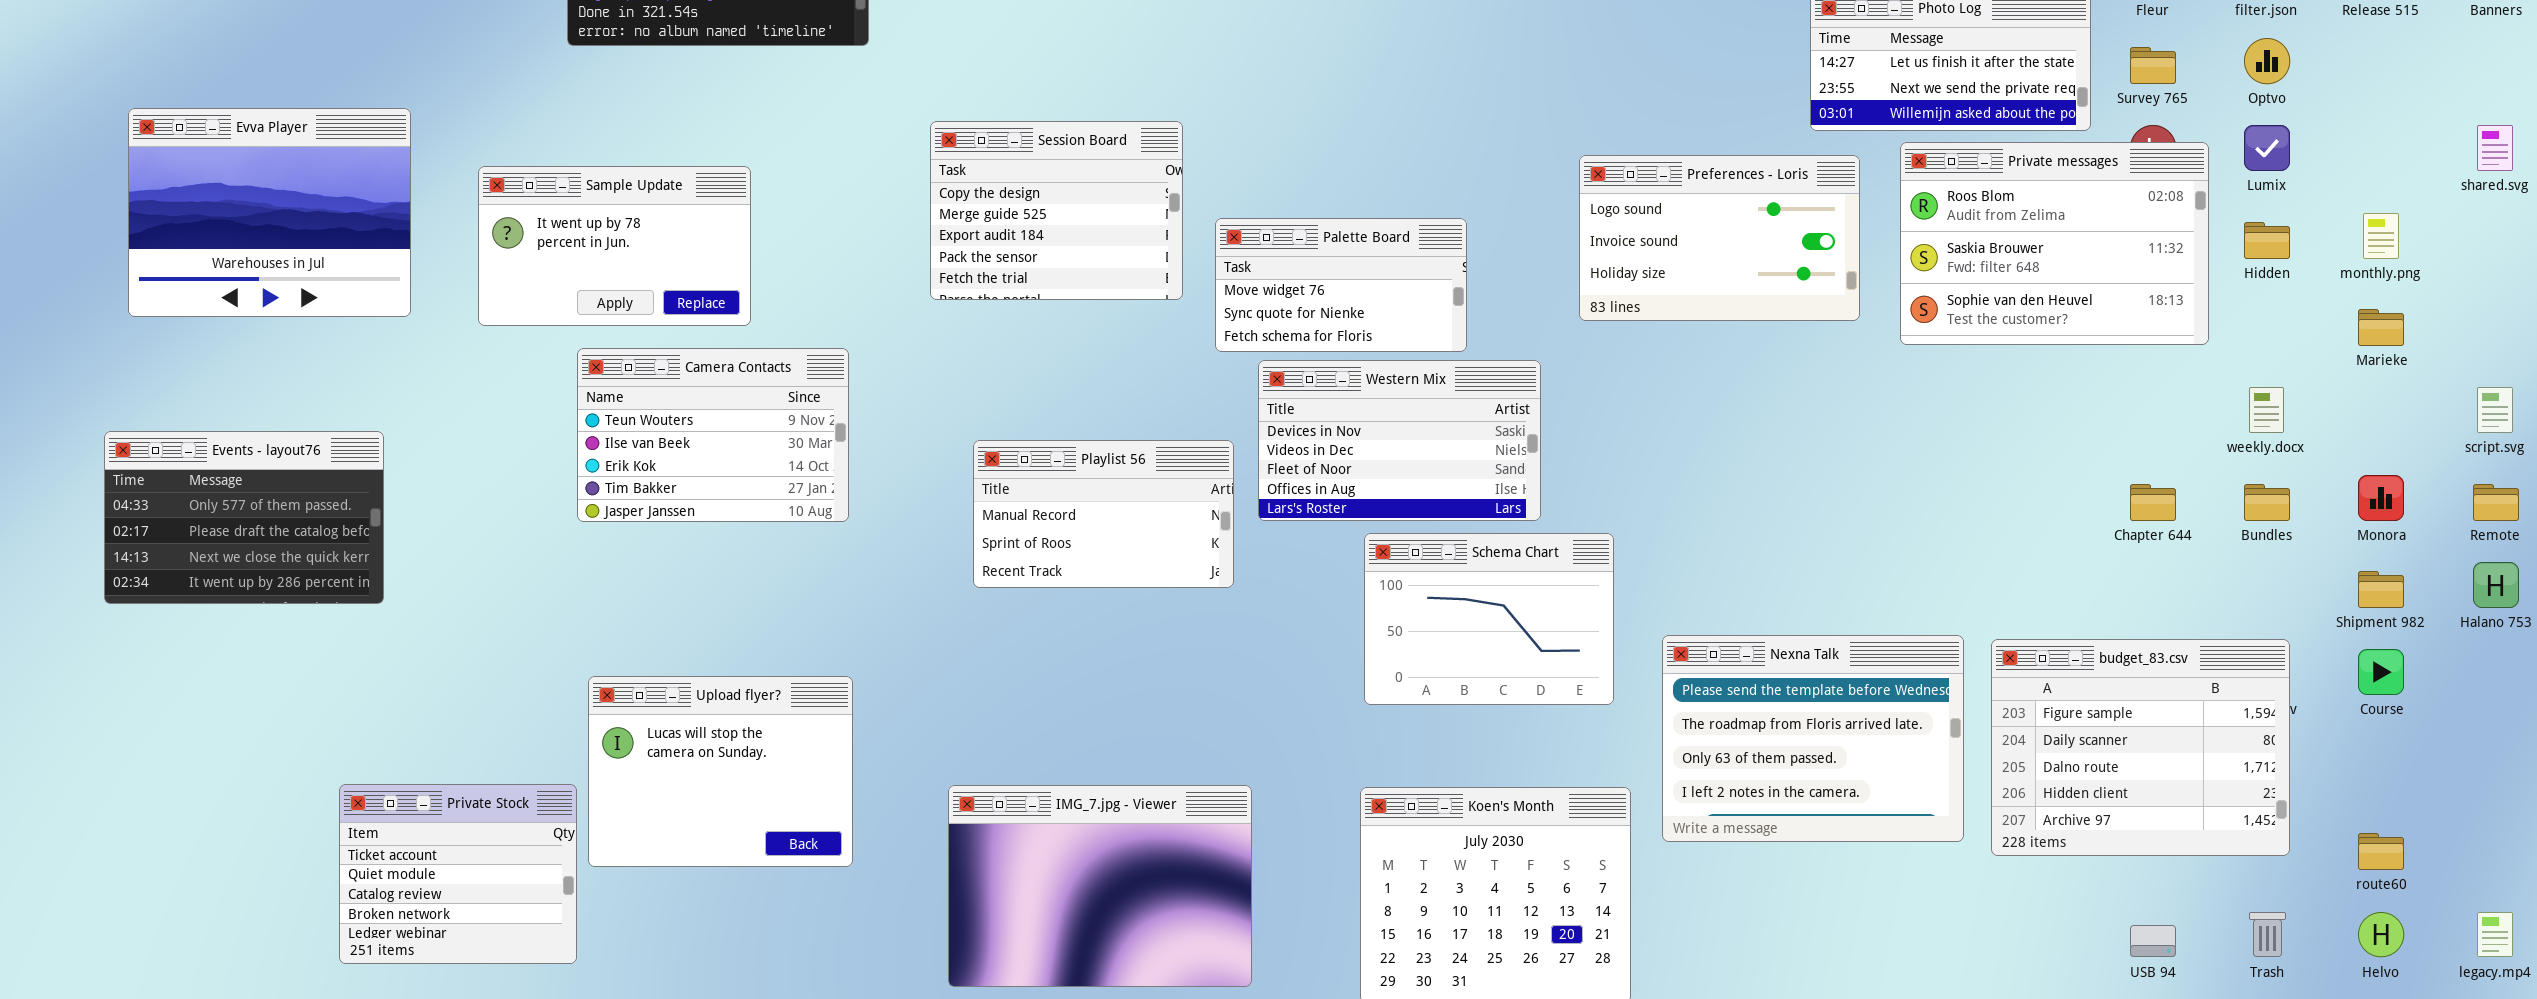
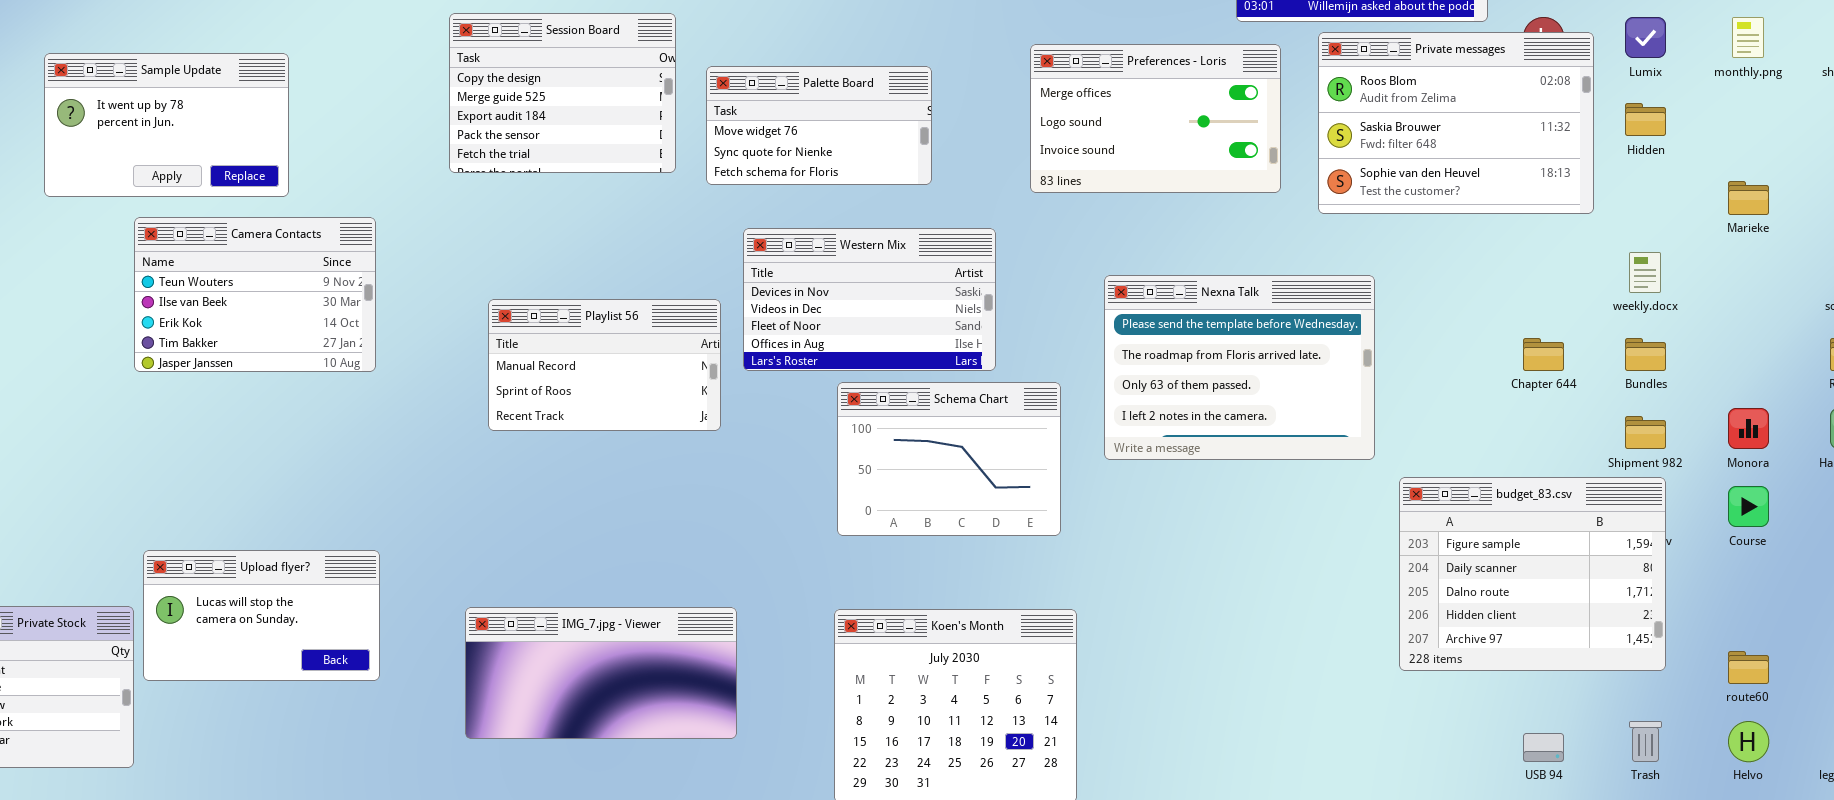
Preferences - Loris: [1579,155,1860,321] -> [1030,44,1281,193], scrolled up 1 row
monthly.png: [2363,213,2399,259] -> [1732,17,1764,58], moved
Palette Board: [1215,218,1467,352] -> [706,66,932,185], moved
Monora: [2358,475,2404,521] -> [1728,408,1769,449], moved
Shipment 982: [2358,571,2404,608] -> [1625,416,1666,449], moved
Nexna Talk: [1662,635,1964,842] -> [1104,275,1375,460], moved
Upload flyer?: [588,676,853,867] -> [143,550,380,681], resized
IMG_7.jpg - Viewer: [948,785,1252,987] -> [465,607,737,739], resized

